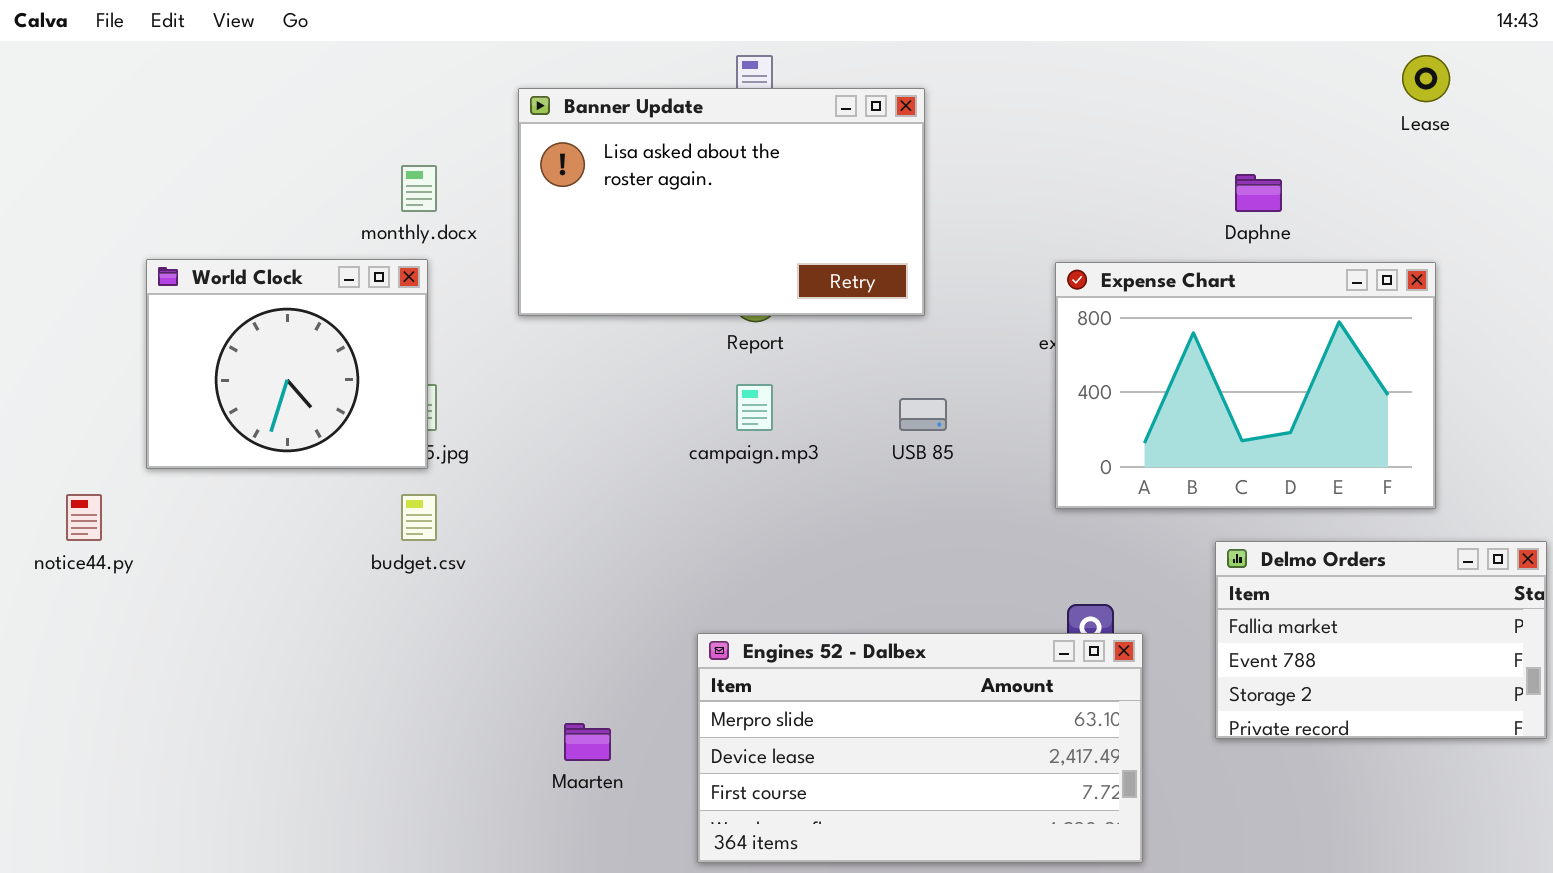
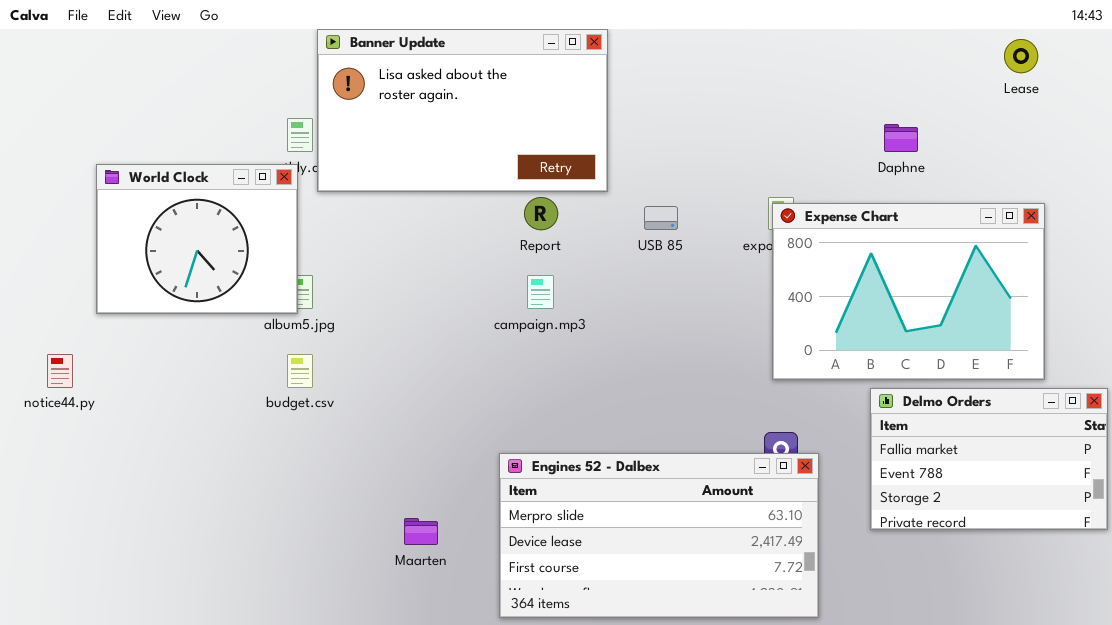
Banner Update: [518,88,925,316] -> [317,29,608,192], moved
World Clock: [146,259,428,469] -> [96,164,298,314], moved
Expense Chart: [1055,262,1436,509] -> [772,203,1045,380], moved
USB 85: [899,398,947,431] -> [644,206,678,230], moved

